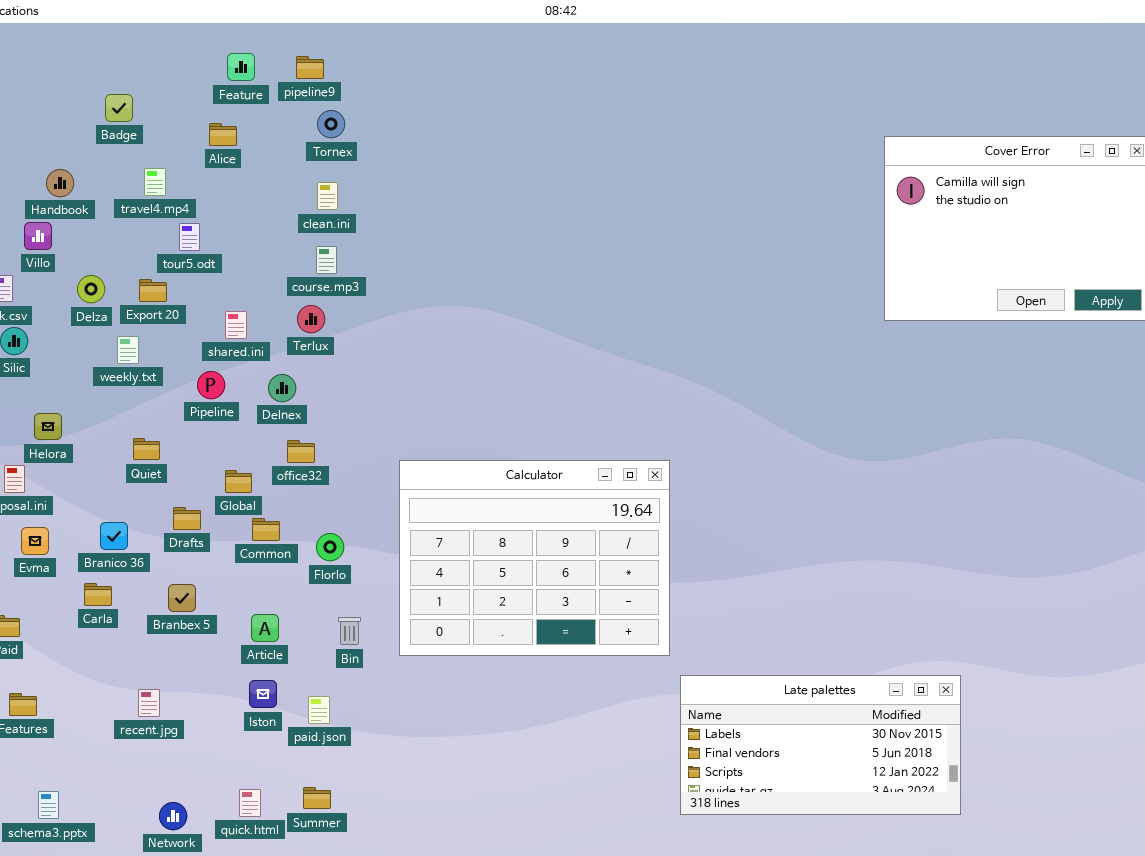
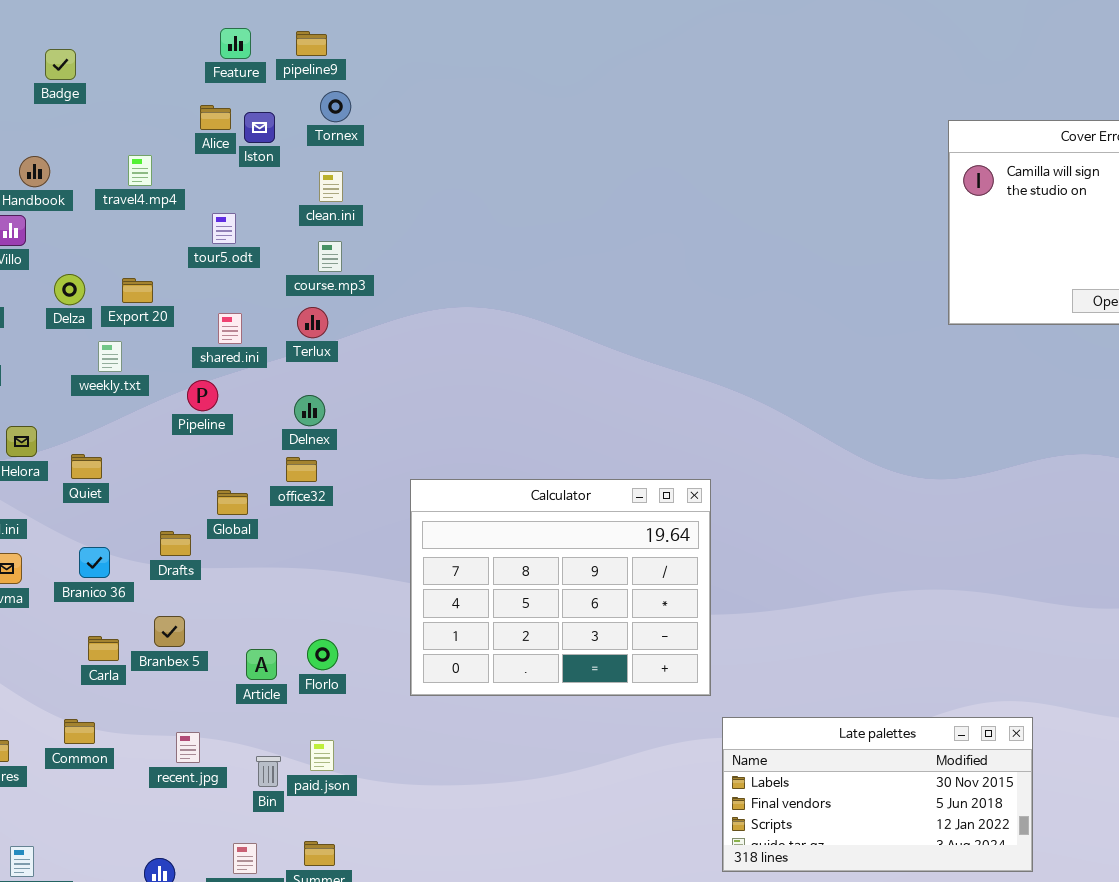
Badge: [105,94,133,122] -> [45,49,76,80], moved
tour5.odt: [179,223,200,251] -> [212,213,236,244], moved
Delnex: [268,374,296,402] -> [294,395,325,426], moved
Quiet: [133,438,160,460] -> [71,454,102,479], moved
Common: [252,518,280,541] -> [64,719,95,744], moved
Florlo: [316,533,344,561] -> [307,639,338,670], moved
Carla: [84,583,112,606] -> [88,636,119,661], moved
Bin: [338,617,361,645] -> [256,756,281,787], moved
Iston: [249,680,277,708] -> [244,112,275,143], moved
recent.jpg: [138,689,160,717] -> [176,732,200,763], moved

